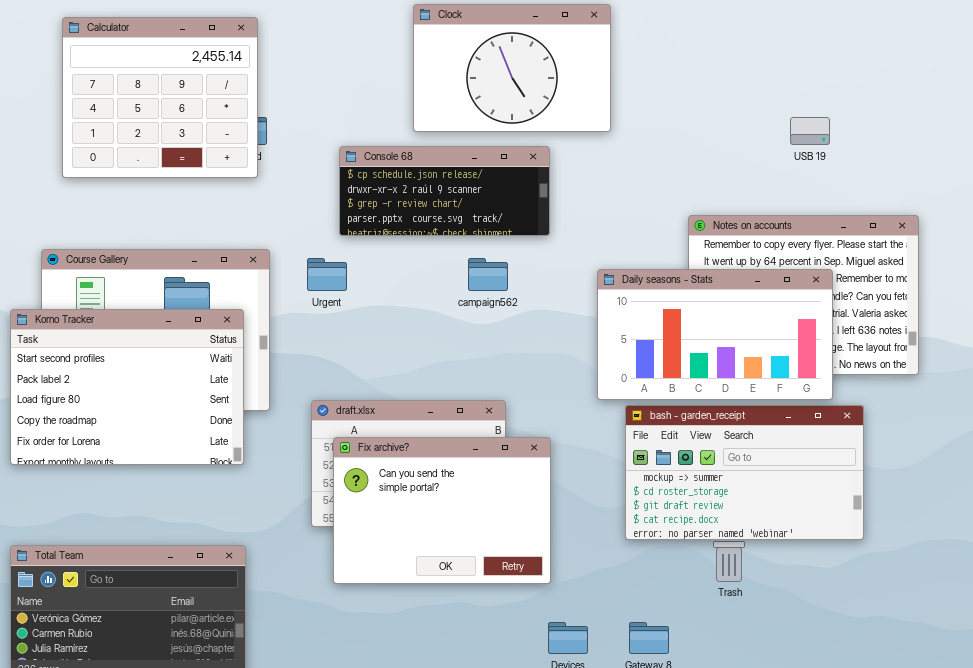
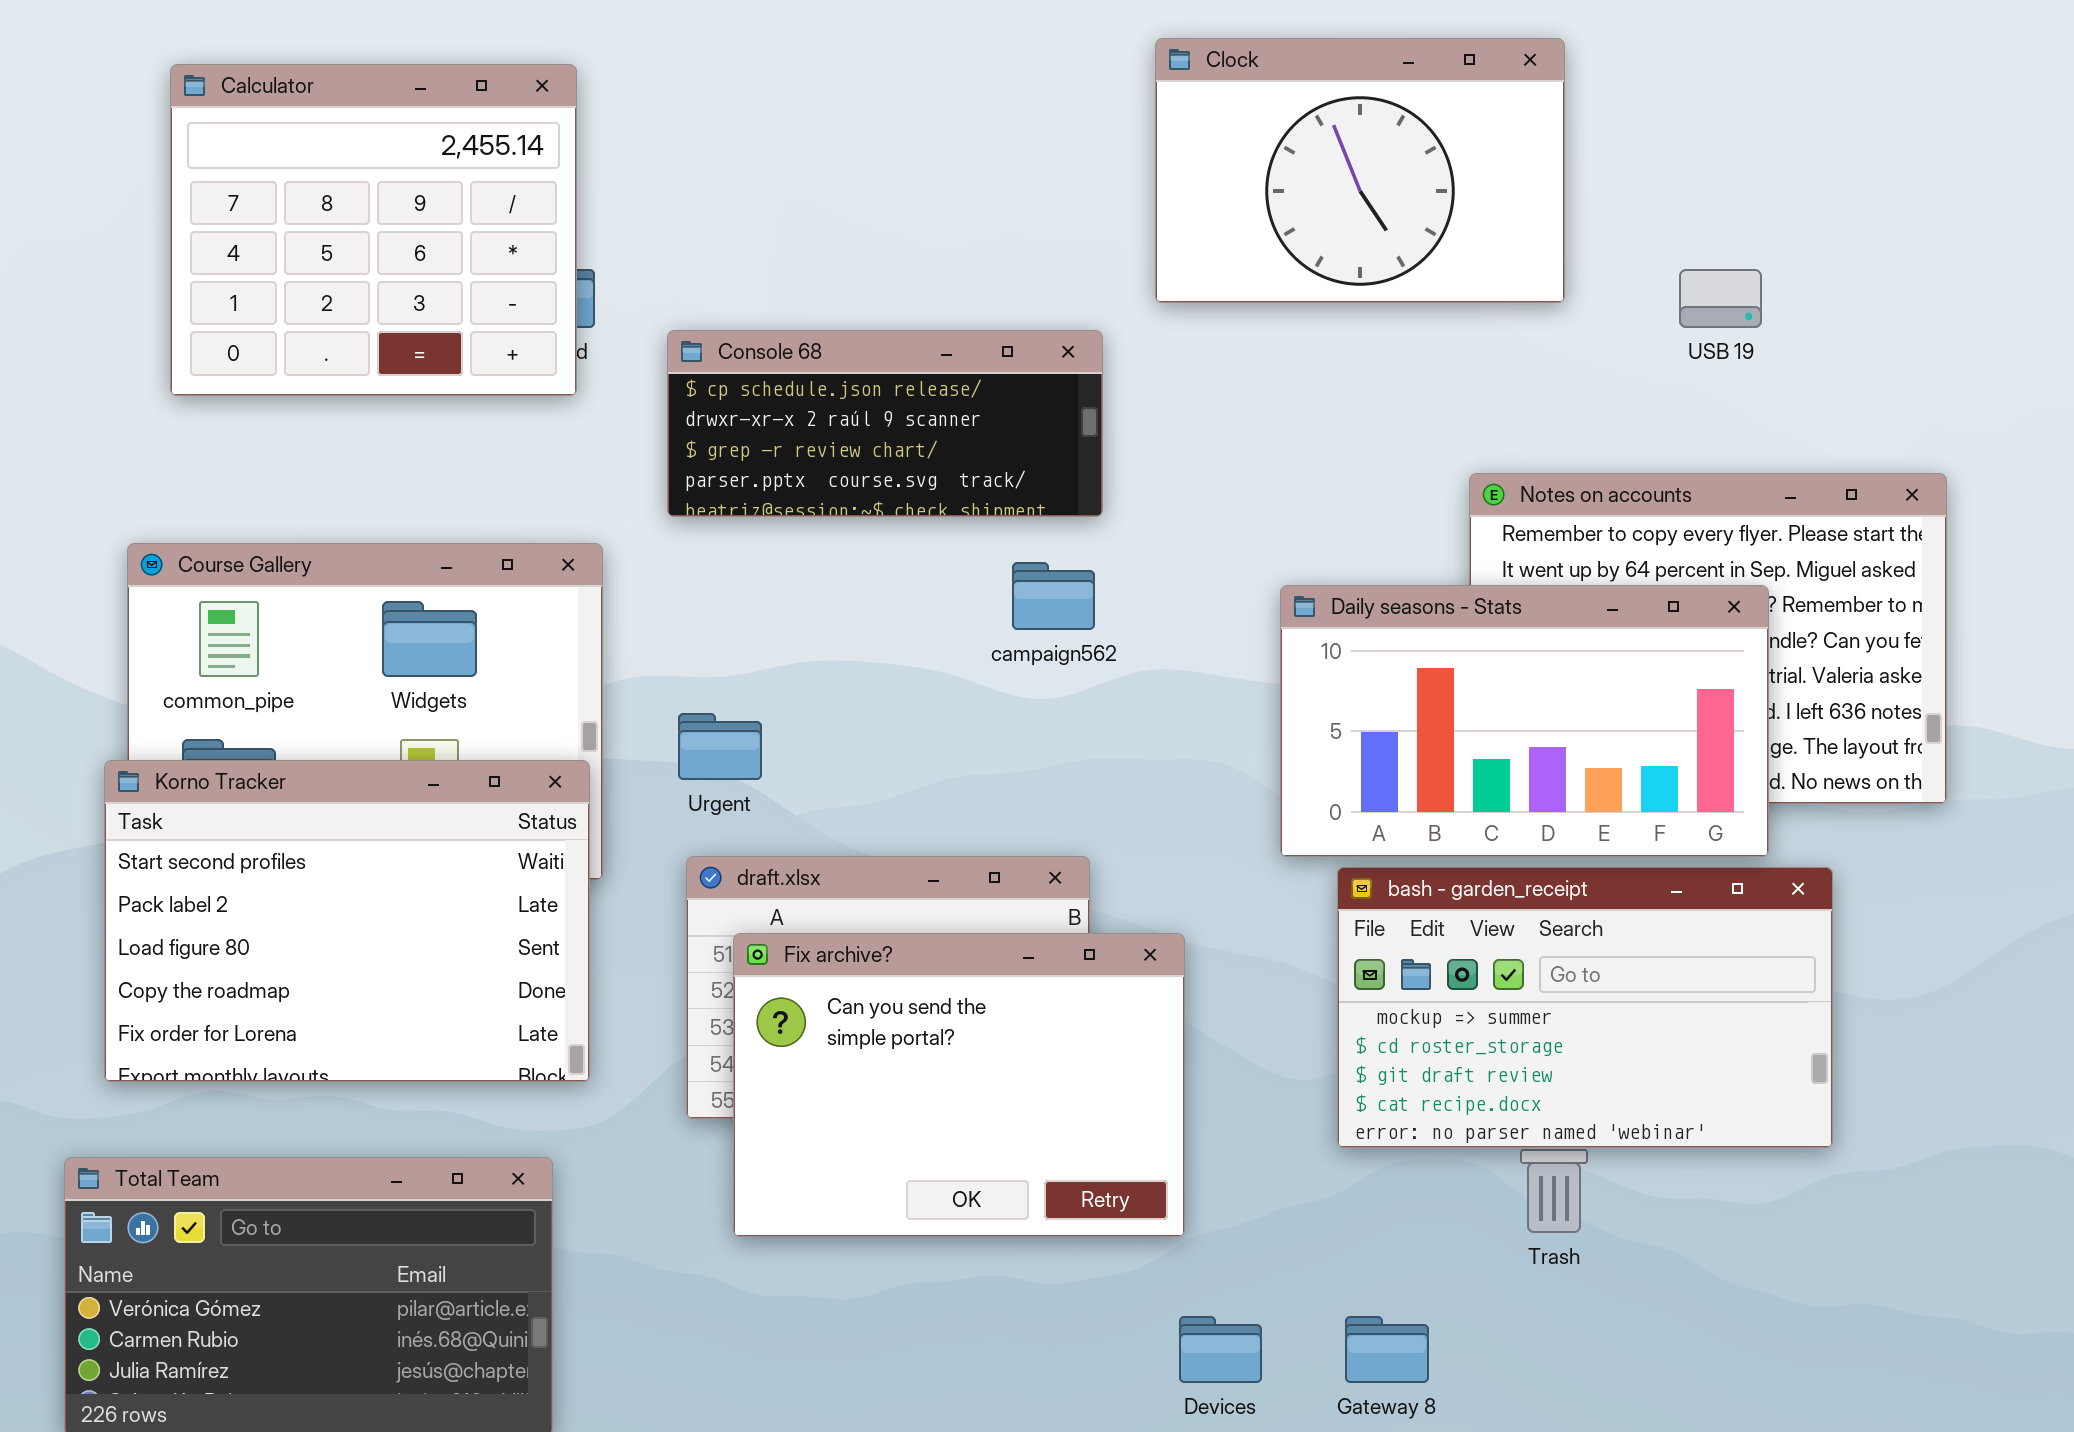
Clock: [413,4,611,132] -> [1155,38,1565,303], moved
Console 68: [339,146,550,236] -> [667,330,1103,517], moved
Urgent: [307,258,347,291] -> [678,713,762,780], moved
Korno Tracker: [10,309,244,465] -> [104,760,590,1082], moved

